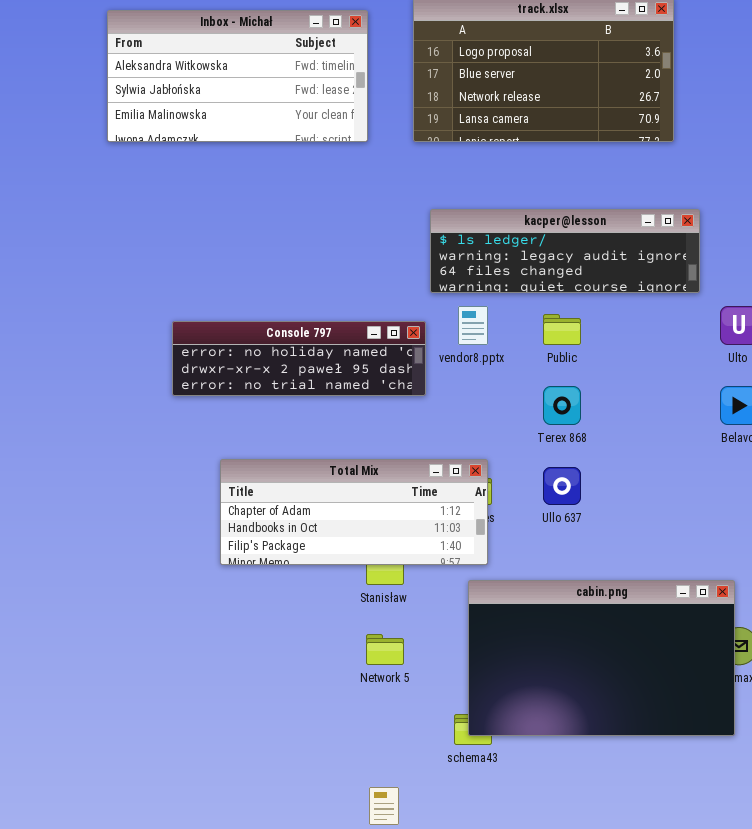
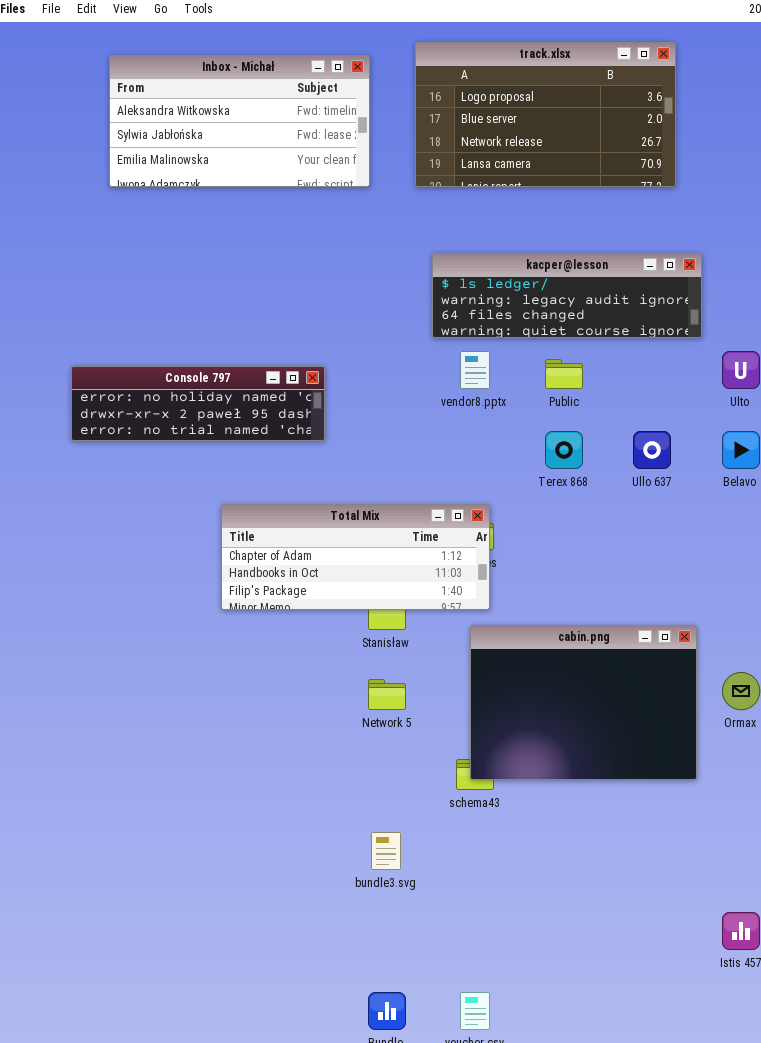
Console 797: [172,321,426,396] -> [71,366,325,441], moved
Ullo 637: [543,467,581,505] -> [633,431,671,469], moved
cabin.png: [468,580,735,736] -> [470,625,697,780], resized

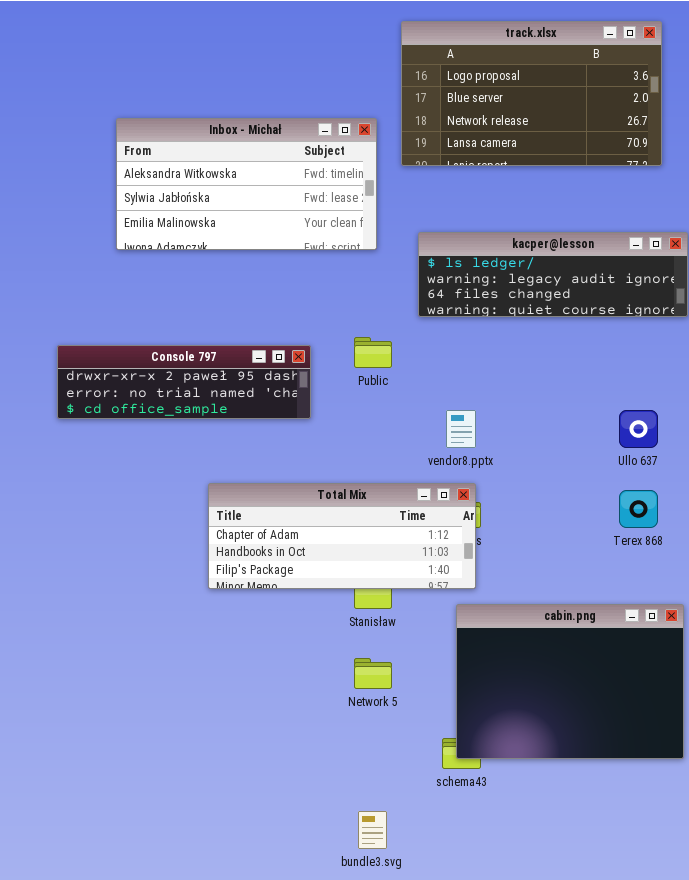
Inbox - Michał: [109,55,370,187] -> [116,118,377,250], moved
vendor8.pptx: [460,351,490,389] -> [446,410,476,448], moved
Public: [545,359,583,389] -> [354,337,392,368], moved
Console 797: [71,366,325,441] -> [57,345,311,419], scrolled down 1 row
Terex 868: [545,431,583,469] -> [619,490,658,528], moved

